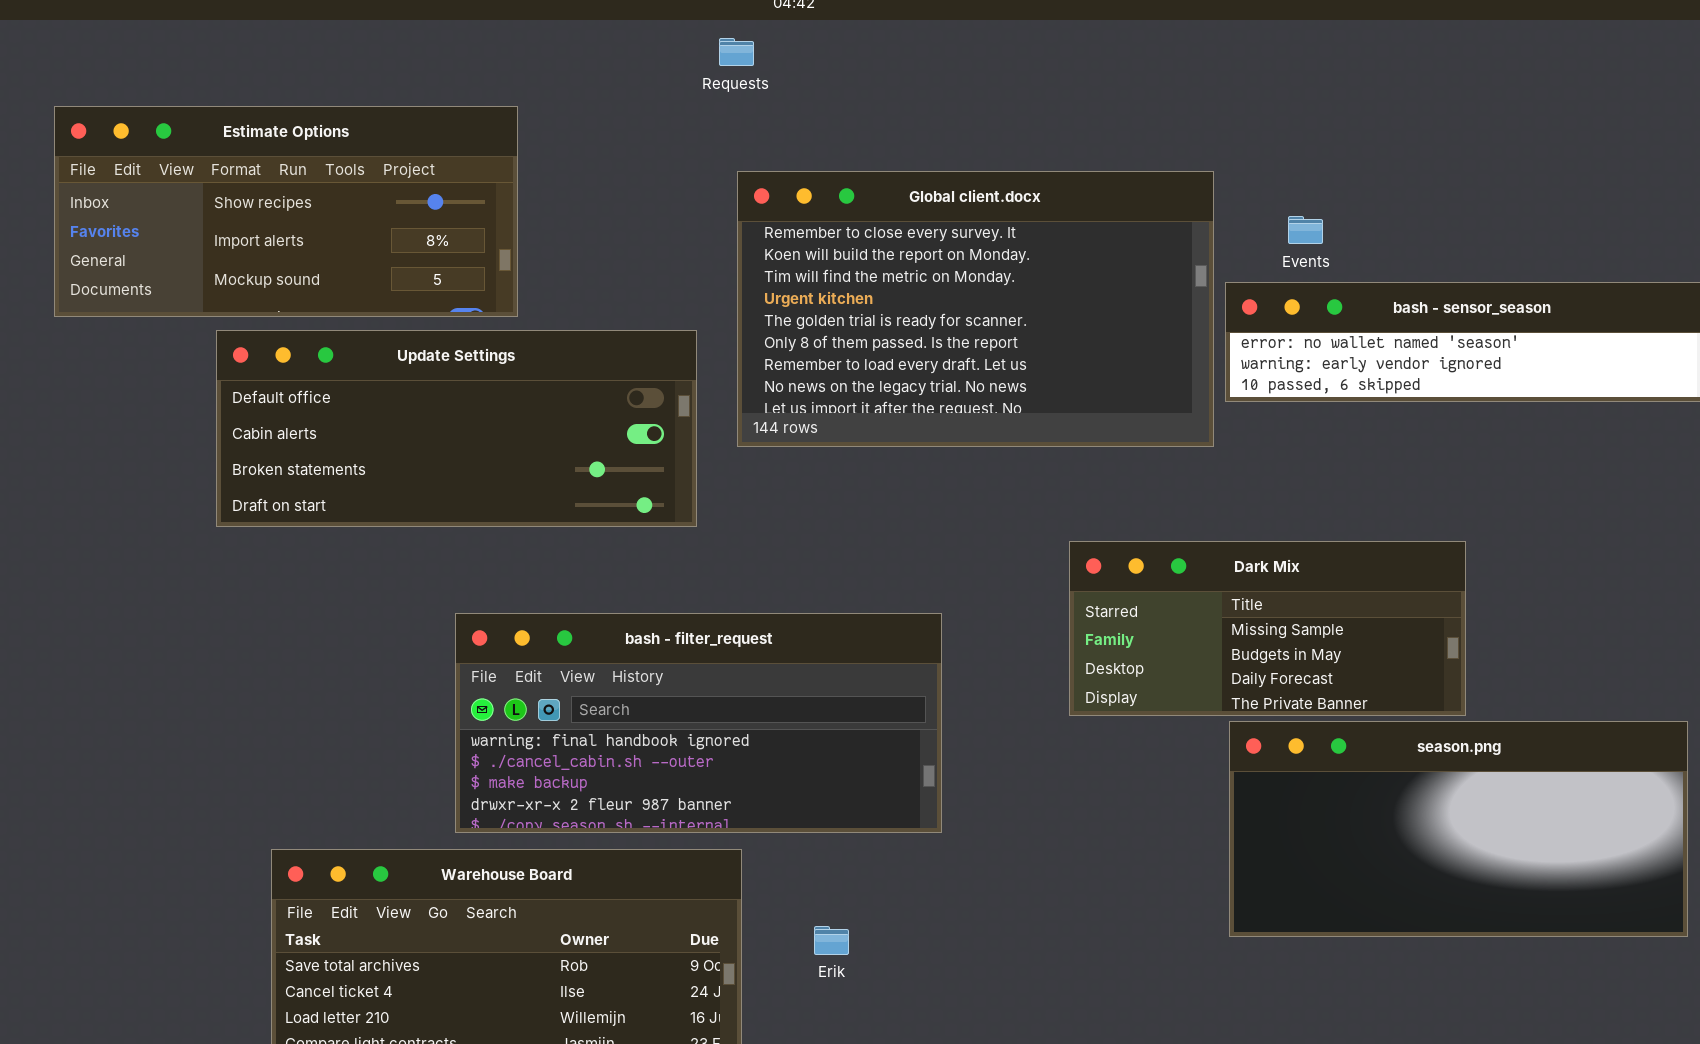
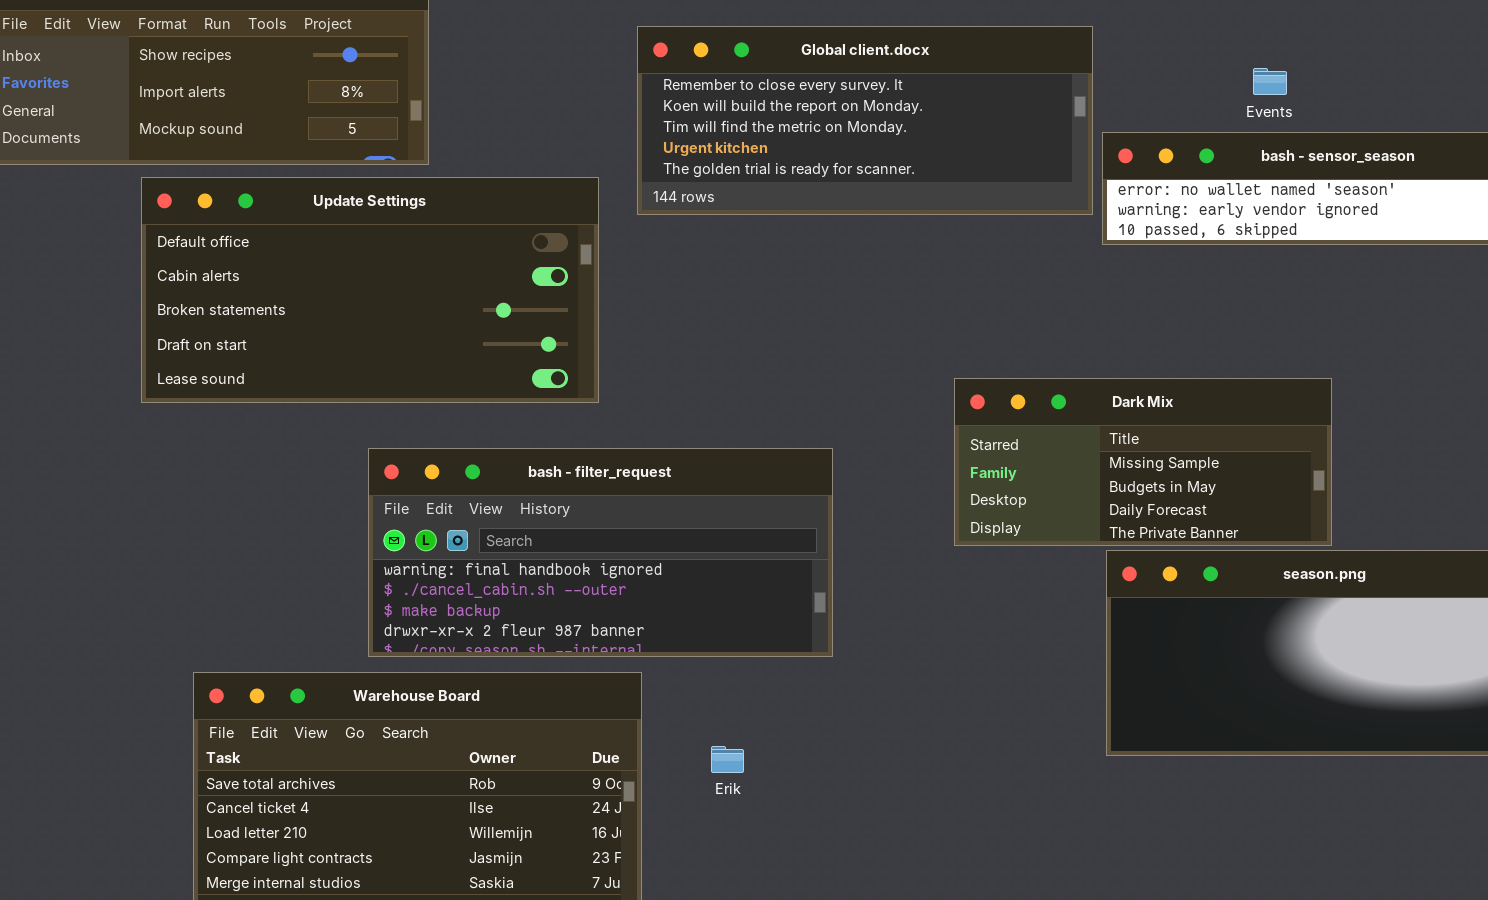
Global client.docx: [737,171,1214,447] -> [637,26,1093,215], resized
Events: [1288,216,1323,244] -> [1253,68,1287,95], moved
Update Settings: [216,330,697,527] -> [141,177,599,403], resized

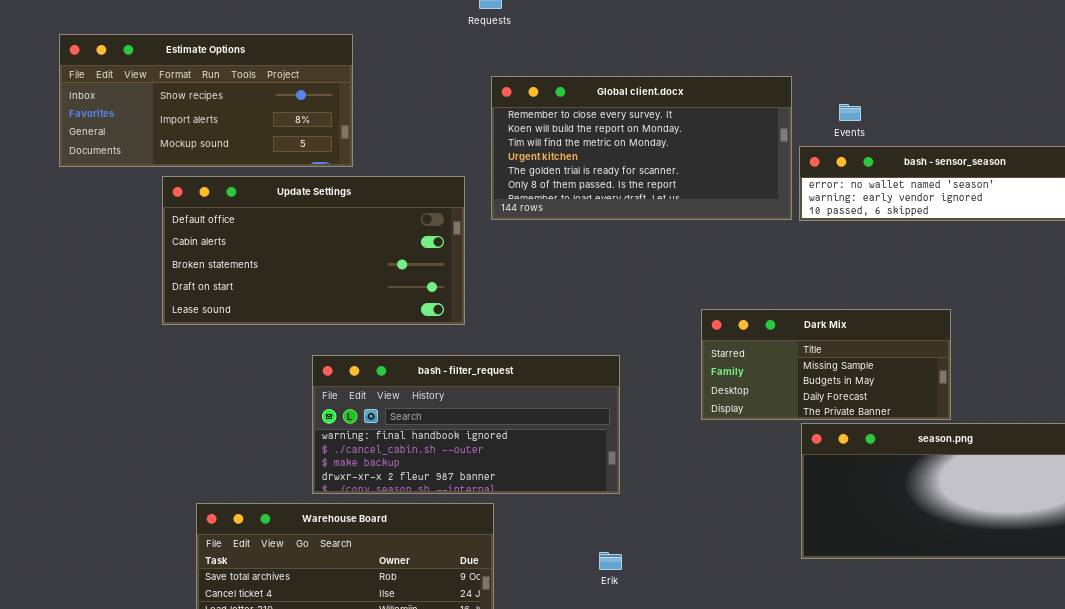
Global client.docx: [637,26,1093,215] -> [491,76,792,220], resized
Events: [1253,68,1287,95] -> [839,104,861,121], moved
Erik: [711,746,744,773] -> [599,552,622,570], moved

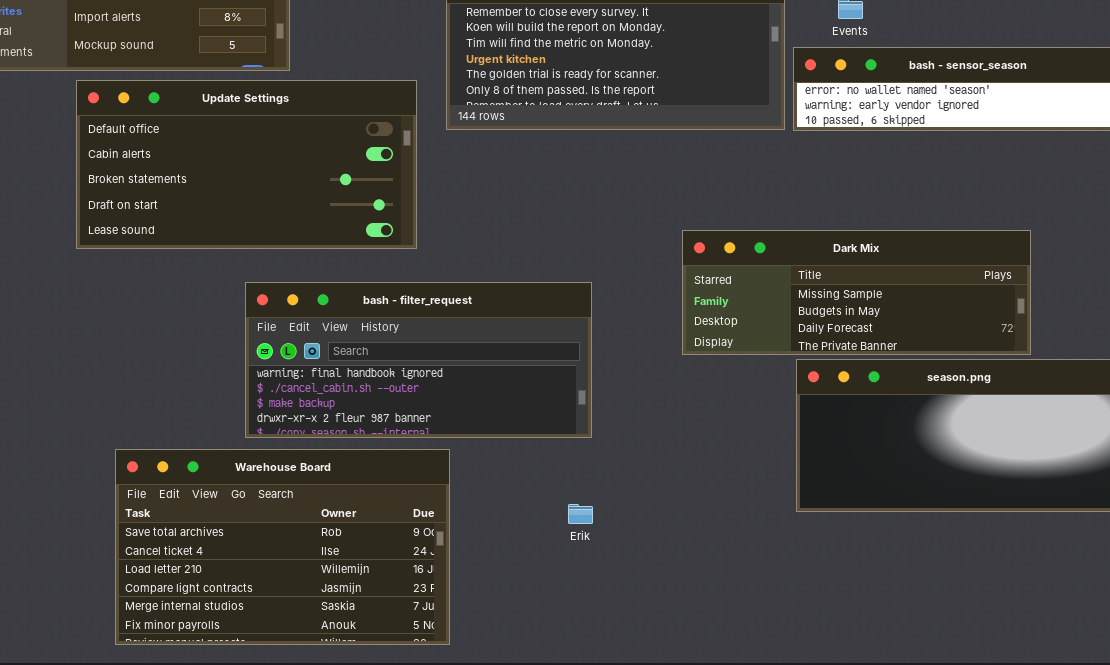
Dark Mix: [701,309,951,420] -> [682,230,1031,355], resized

